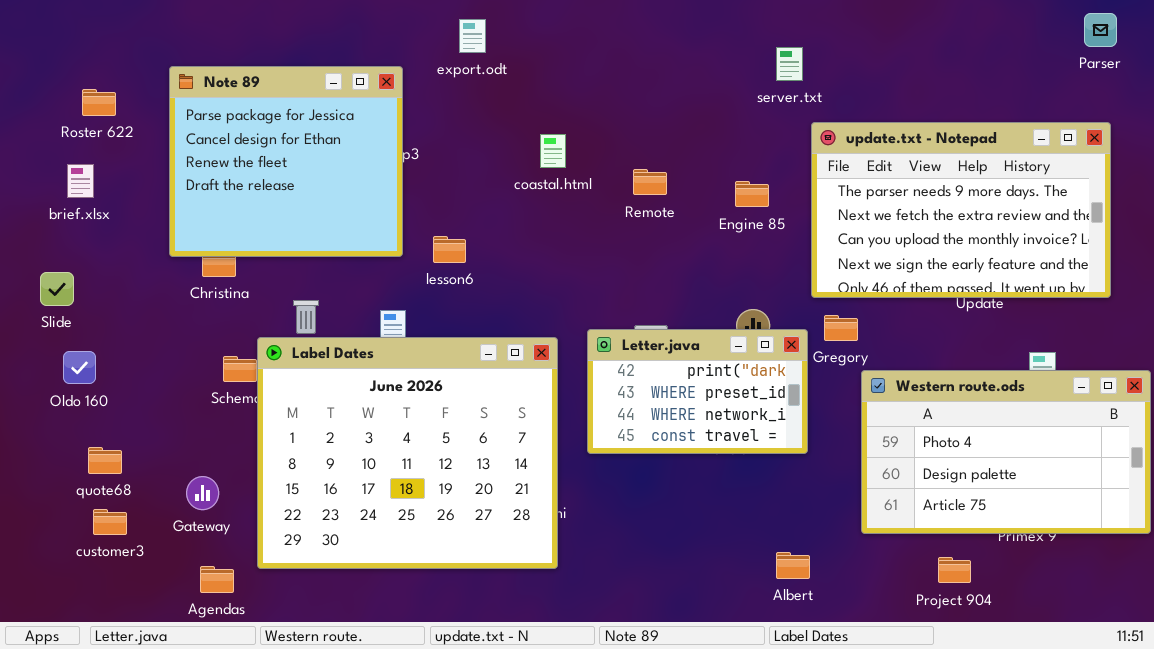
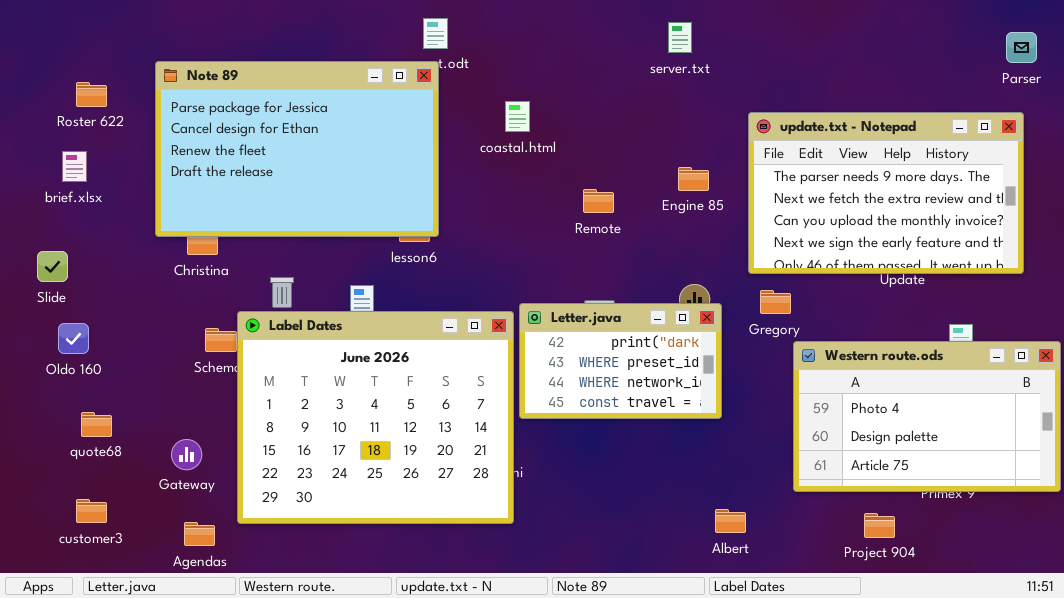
Parser: [1084,13,1117,47] -> [1006,32,1037,63], moved
server.txt: [776,47,803,81] -> [668,22,692,53], moved
Note 89: [169,66,403,257] -> [155,61,439,237], resized
coastal.html: [540,134,566,168] -> [505,101,530,132], moved
Remote: [633,169,667,195] -> [583,189,614,213], moved
Letter.java: [587,329,808,454] -> [519,303,722,419], moved
customer3: [93,509,127,535] -> [76,499,107,523], moved

